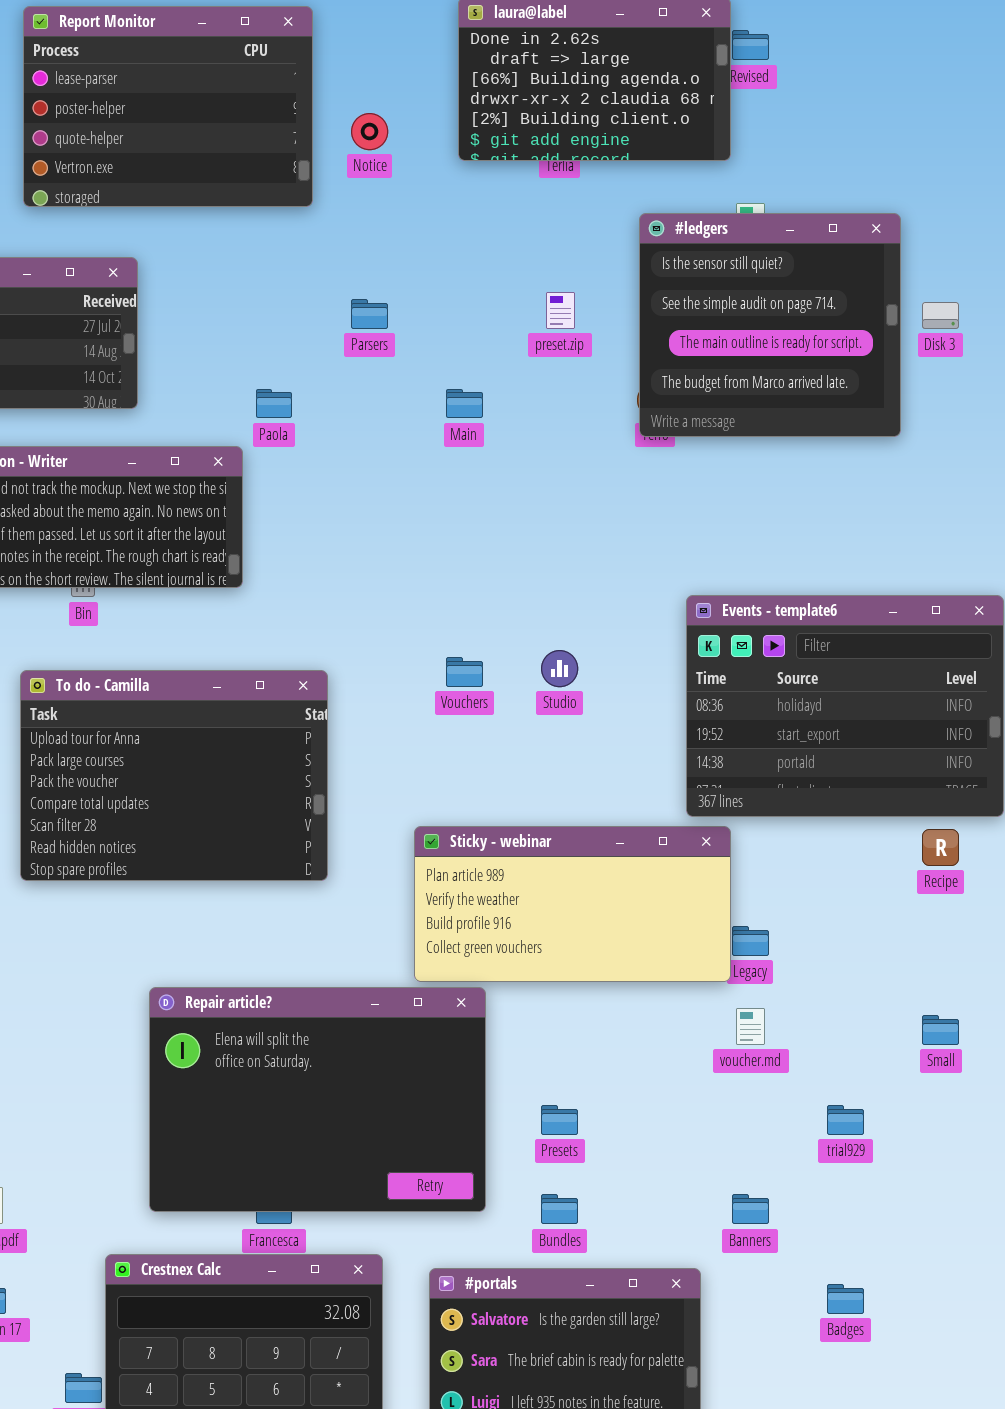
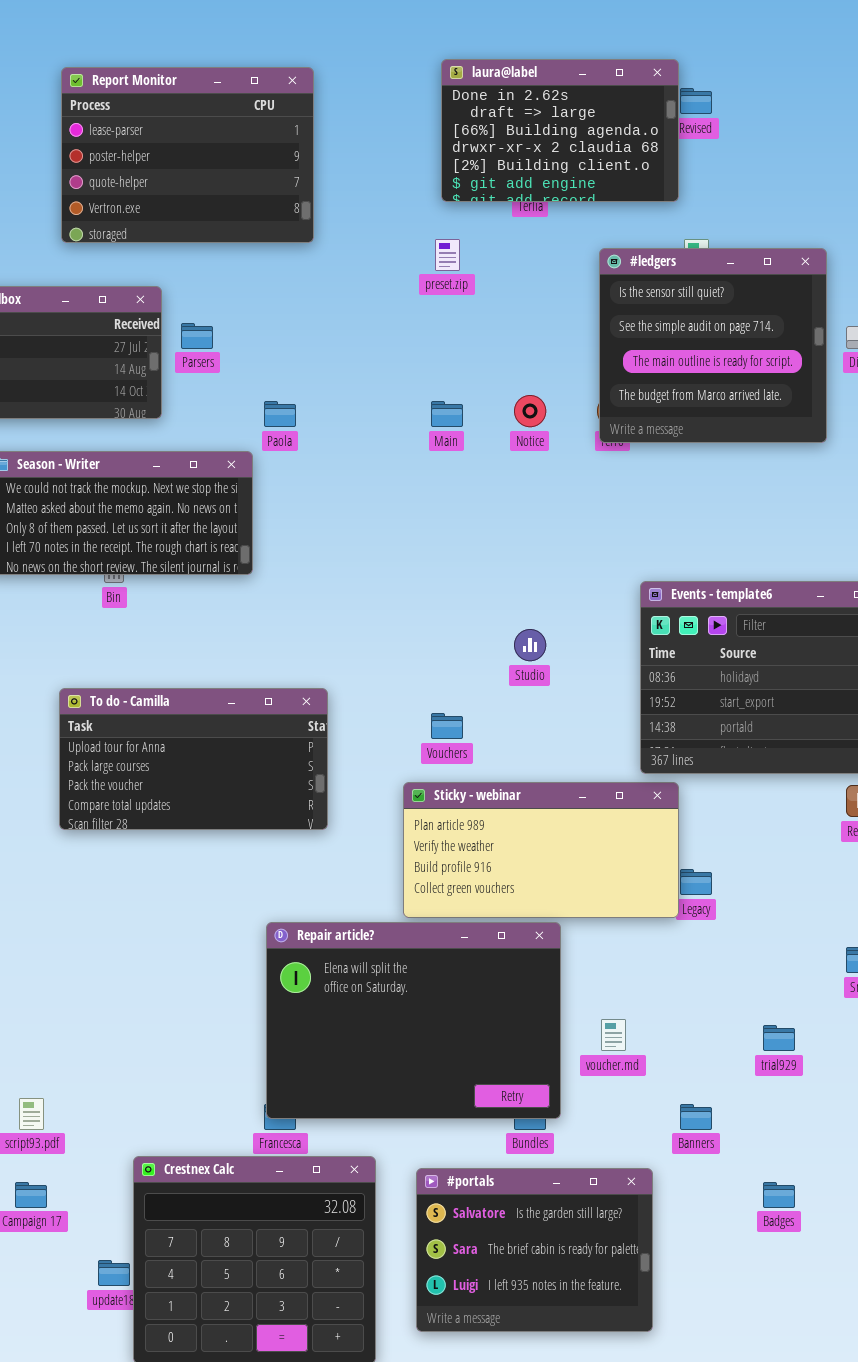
Notice: [351,113,388,150] -> [514,395,546,427], moved
preset.zip: [546,292,575,329] -> [435,239,460,271], moved
Parsers: [351,299,388,329] -> [181,323,213,349], moved
Vouchers: [446,657,483,687] -> [431,713,463,739], moved
To do - Camilla: [20,670,328,881] -> [59,688,328,830], resized
Repair article?: [149,987,486,1212] -> [266,922,561,1119], moved
voucher.md: [736,1008,765,1045] -> [601,1019,626,1051], moved

